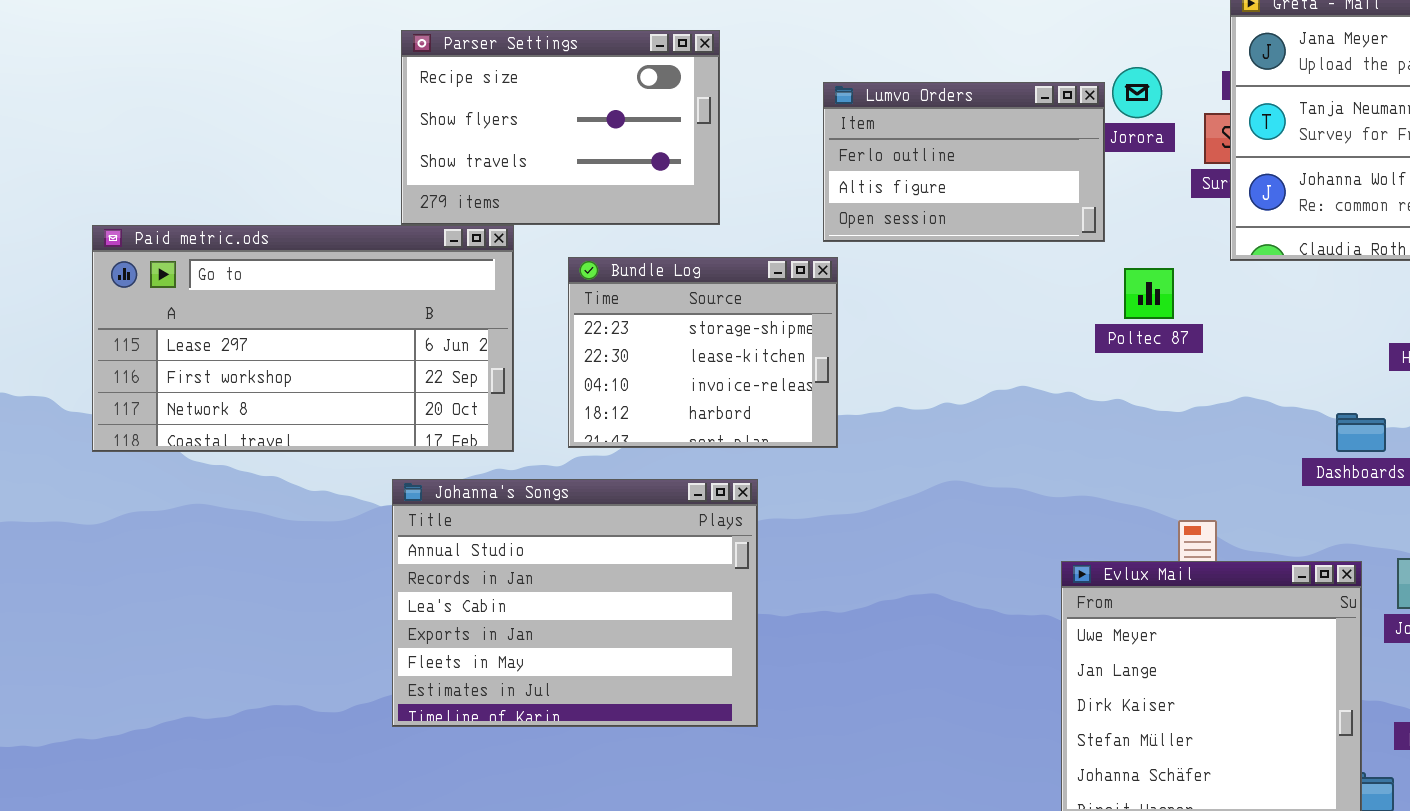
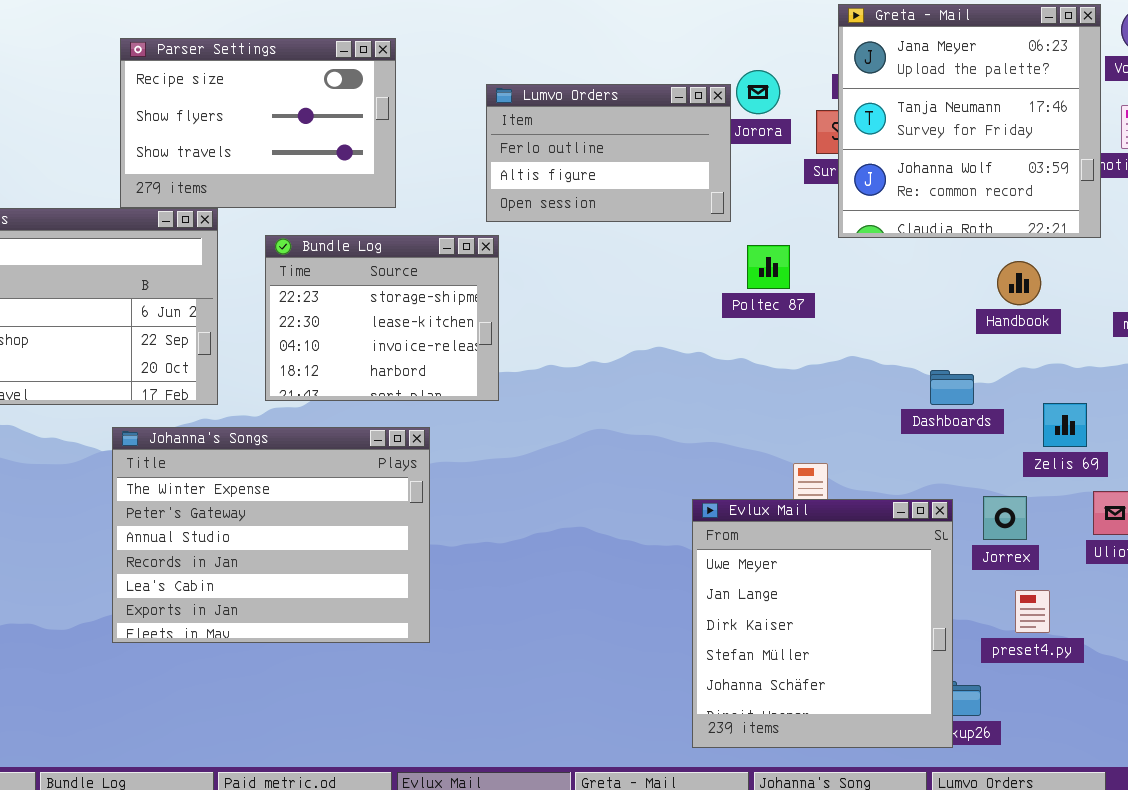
Johanna's Songs: [392,479,758,727] -> [112,427,430,643], scrolled up 2 rows

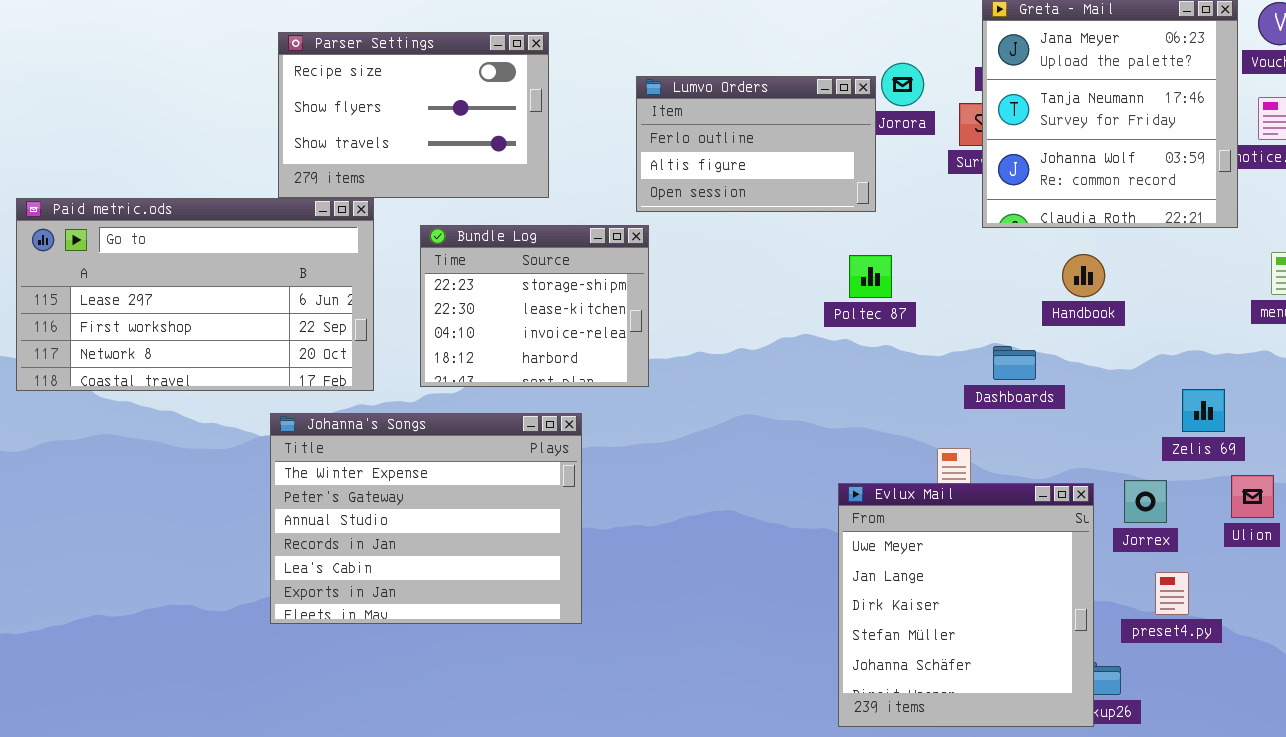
Poltec 87: [747,245,790,289] -> [849,255,892,298], moved
Handbook: [997,261,1041,305] -> [1062,254,1105,297], moved
Dashboards: [930,370,974,405] -> [993,346,1036,380], moved

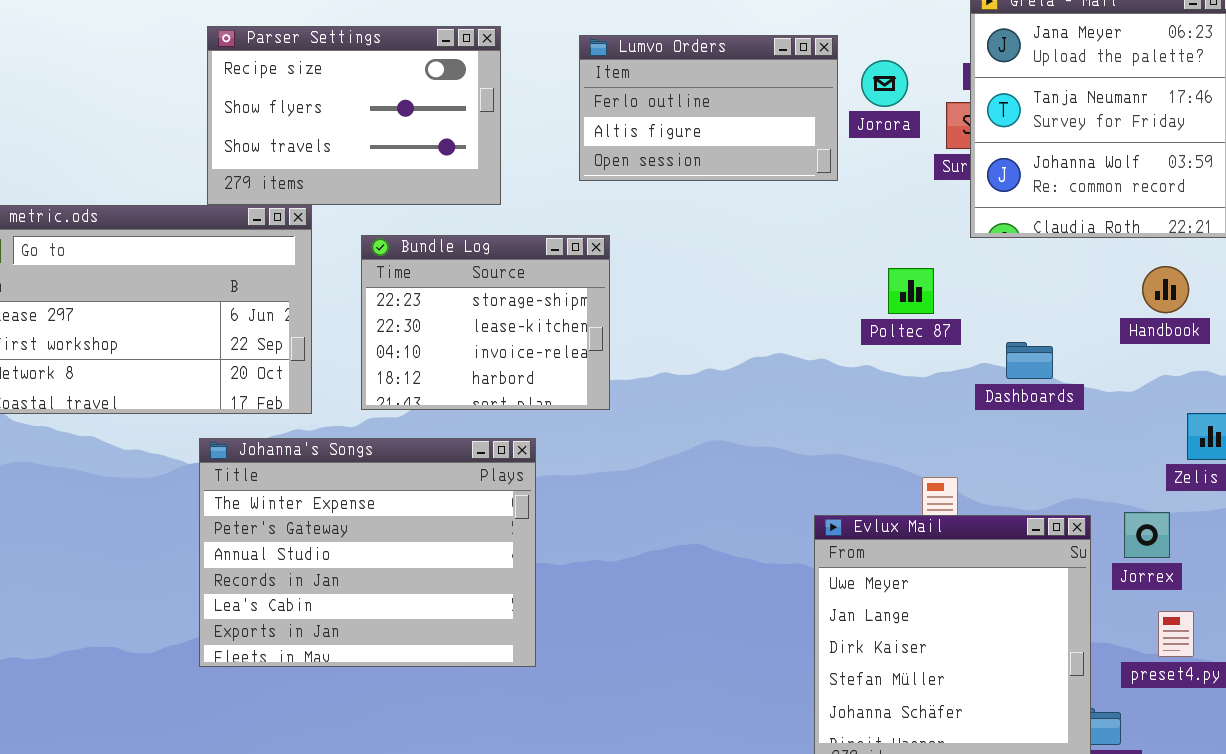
Lumvo Orders: [636,76,876,212] -> [579,35,838,181], moved
Handbook: [1062,254,1105,297] -> [1142,266,1189,313], moved
Poltec 87: [849,255,892,298] -> [888,268,934,314], moved
Dashboards: [993,346,1036,380] -> [1006,342,1053,379], moved

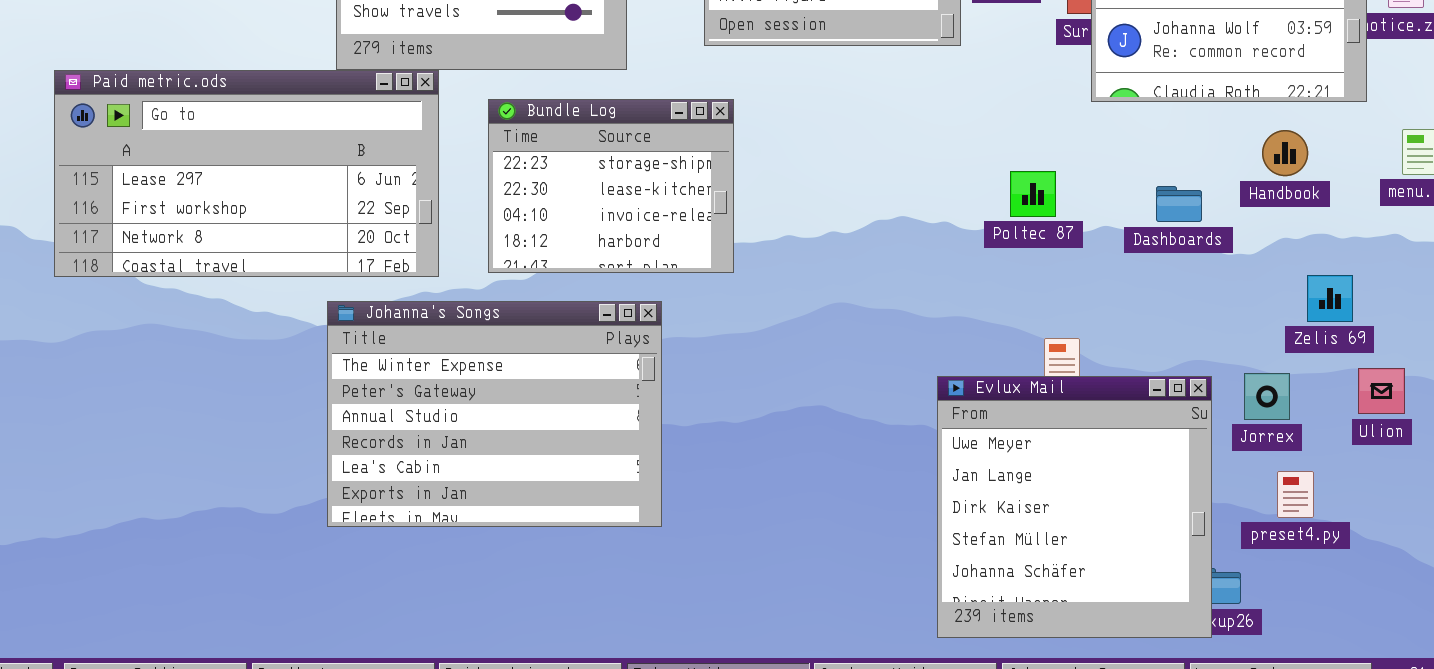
Poltec 87: [888,268,934,314] -> [1010,171,1056,217], moved
Dashboards: [1006,342,1053,379] -> [1156,186,1202,222], moved

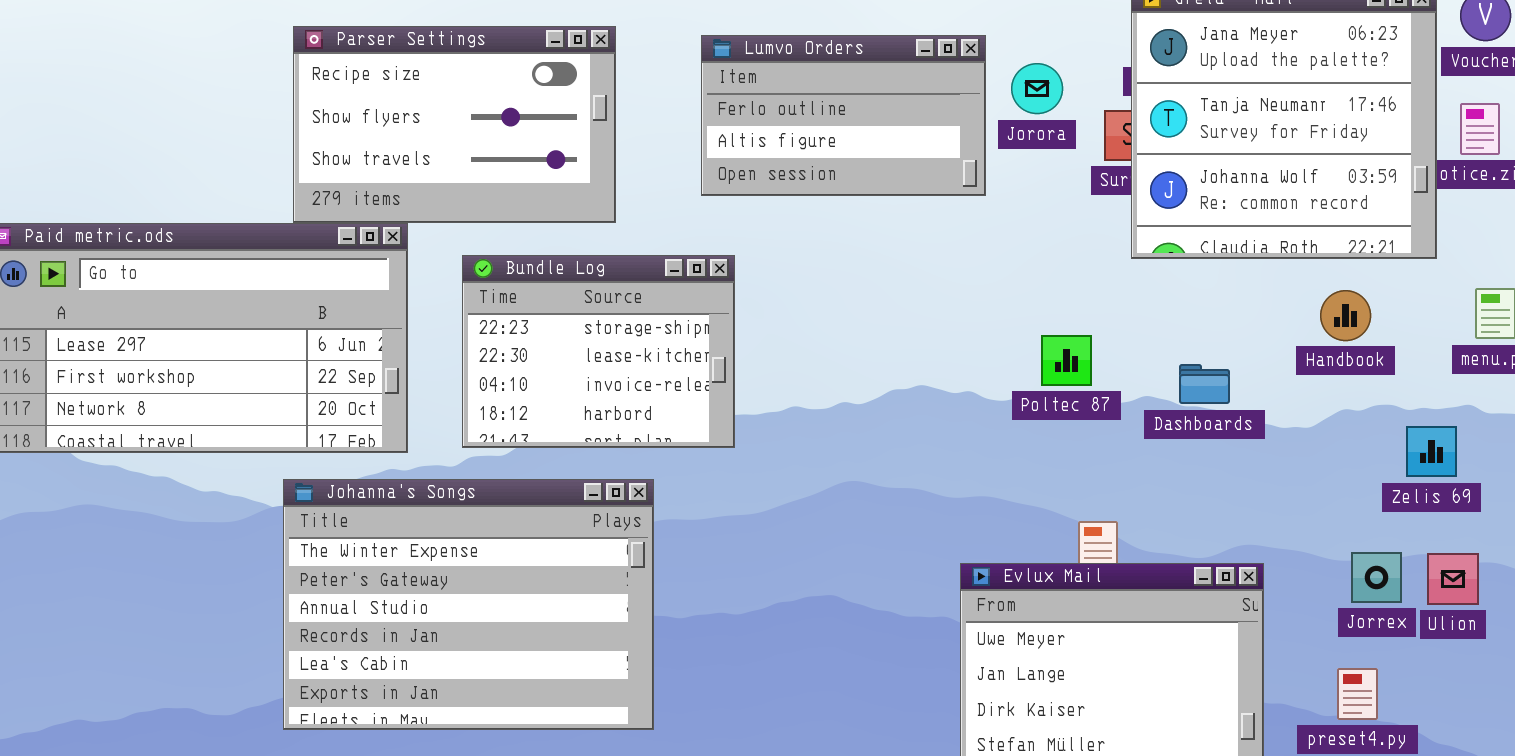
Dashboards: [1156,186,1202,222] -> [1179,364,1230,404], moved
Zelis 69: [1307,275,1353,322] -> [1406,426,1457,477], moved
Jorrex: [1244,373,1290,420] -> [1351,552,1402,603], moved

